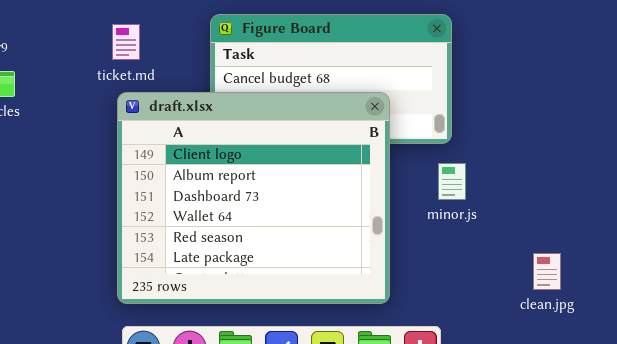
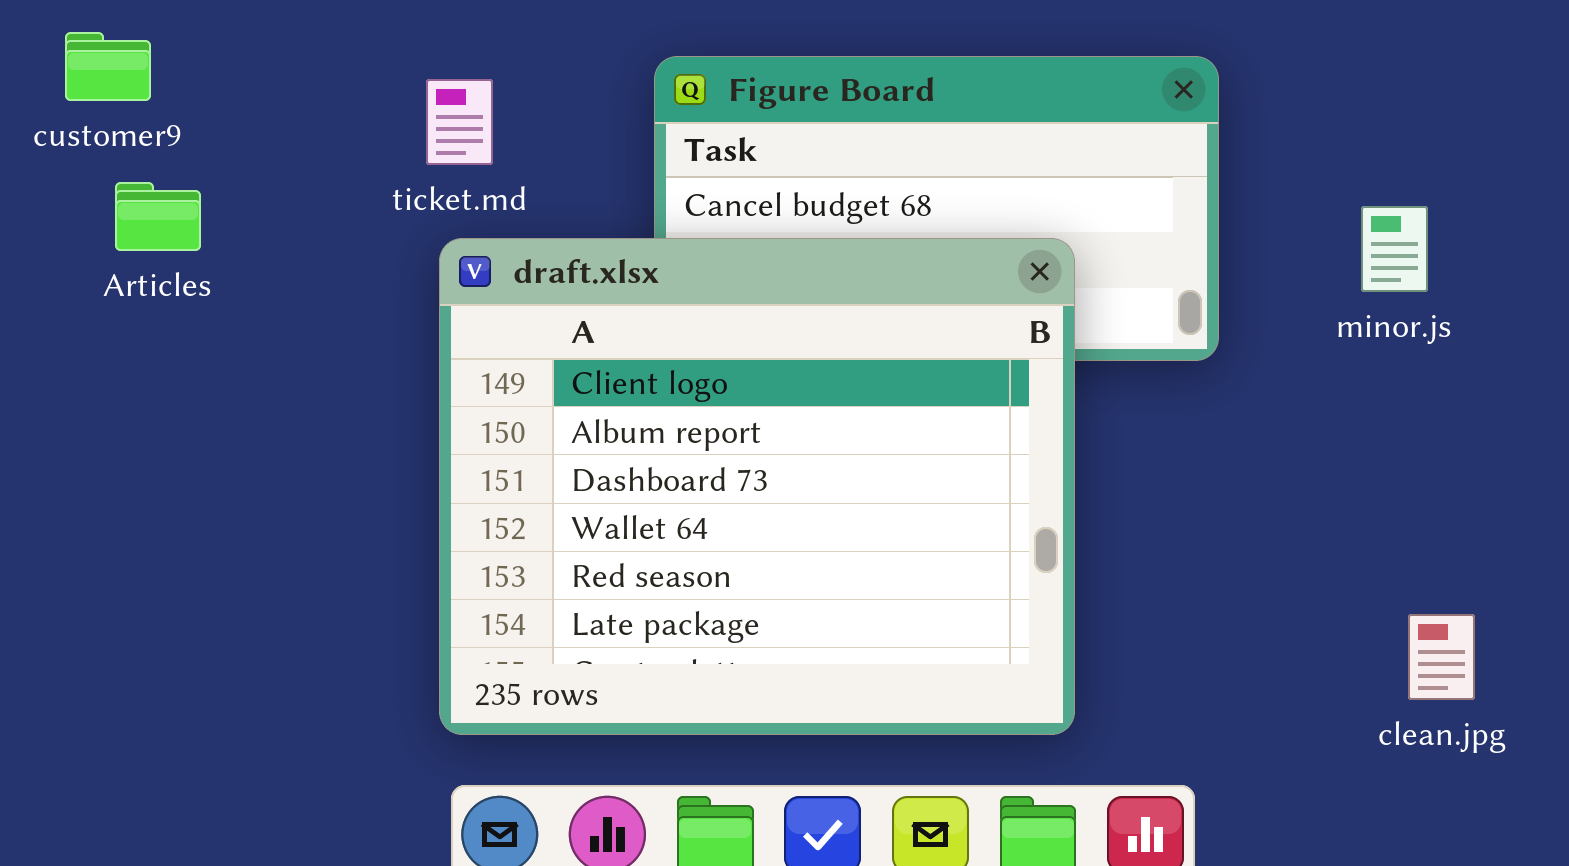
minor.js: [438,163,466,200] -> [1361,206,1428,292], moved

